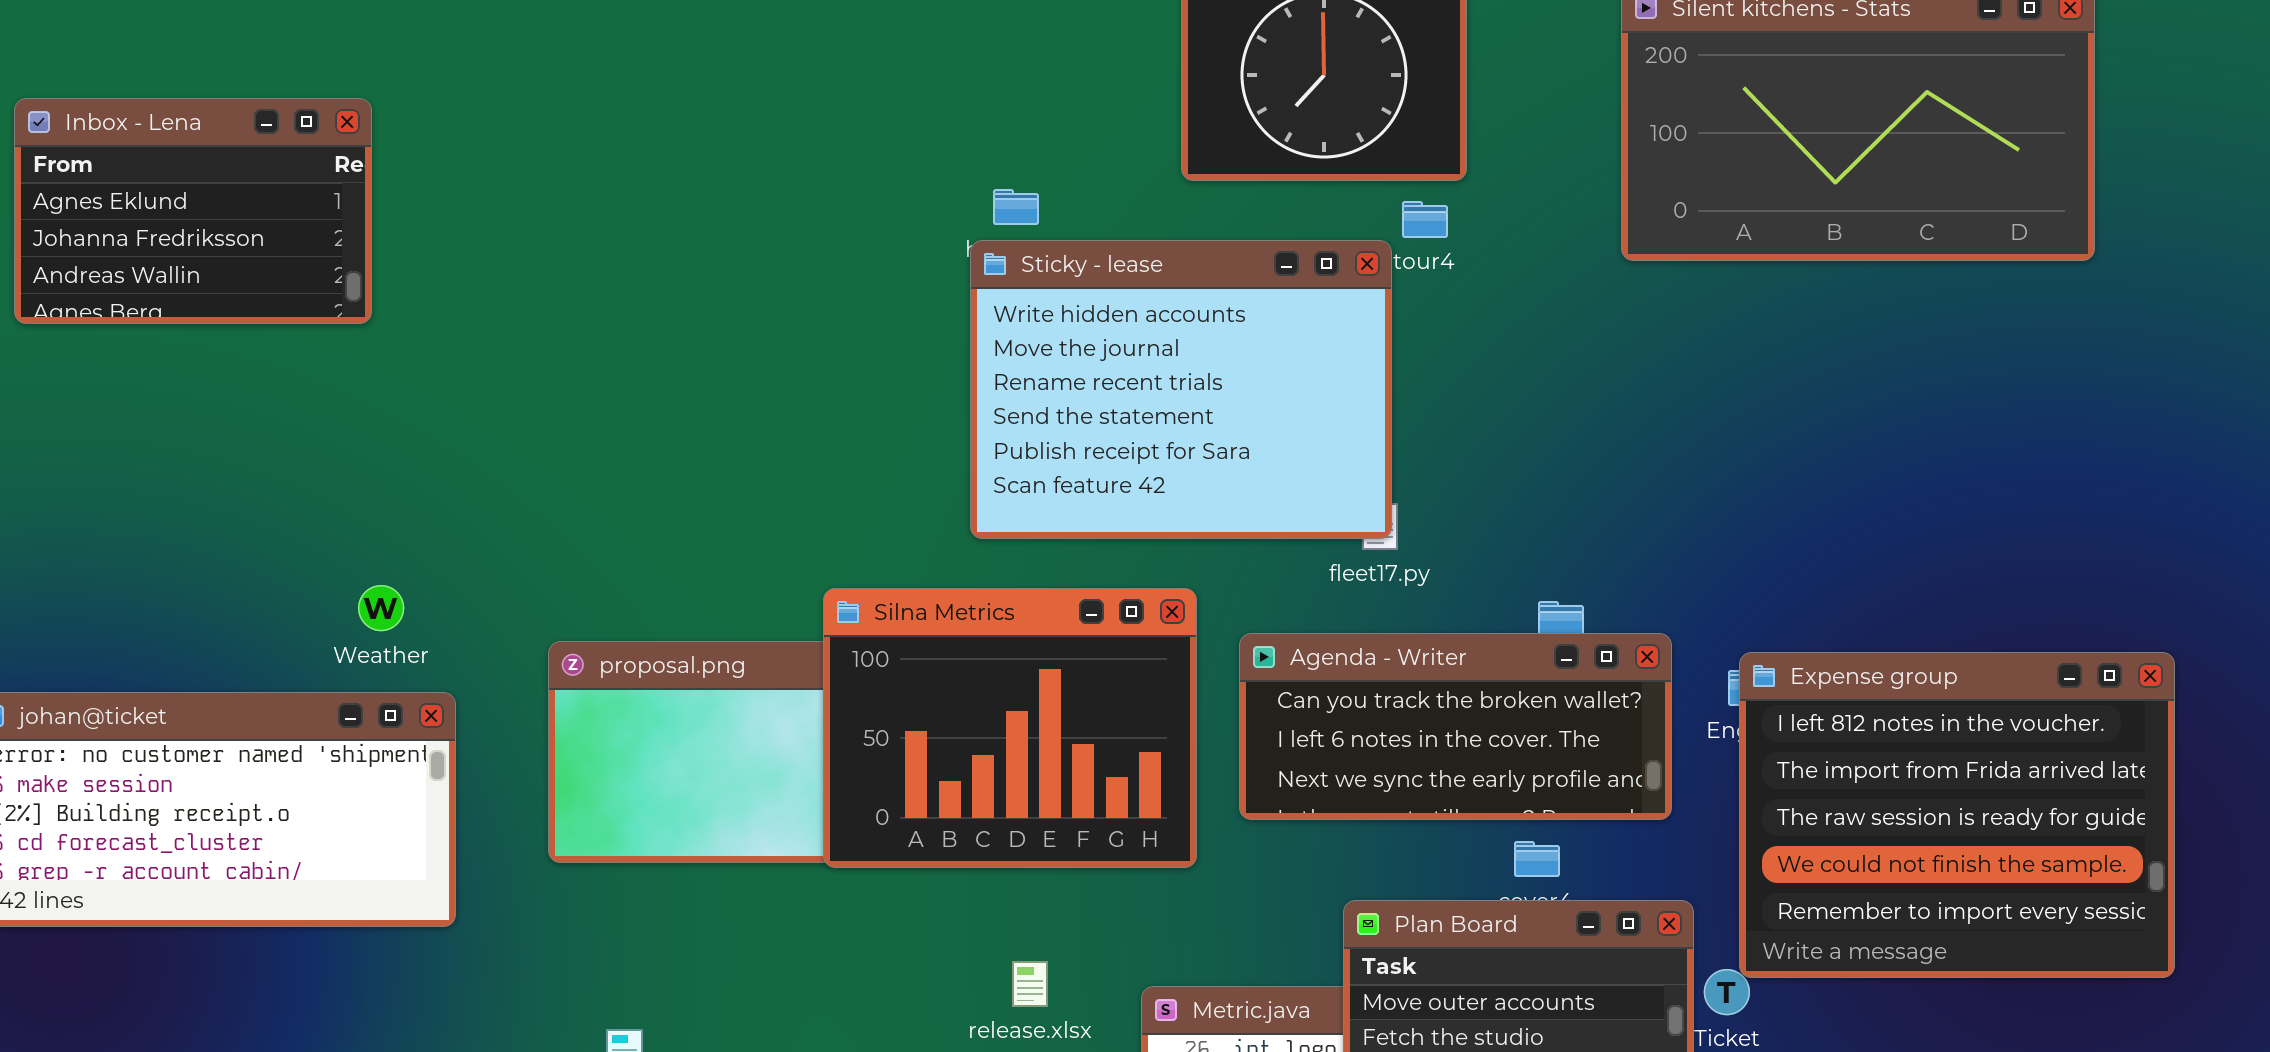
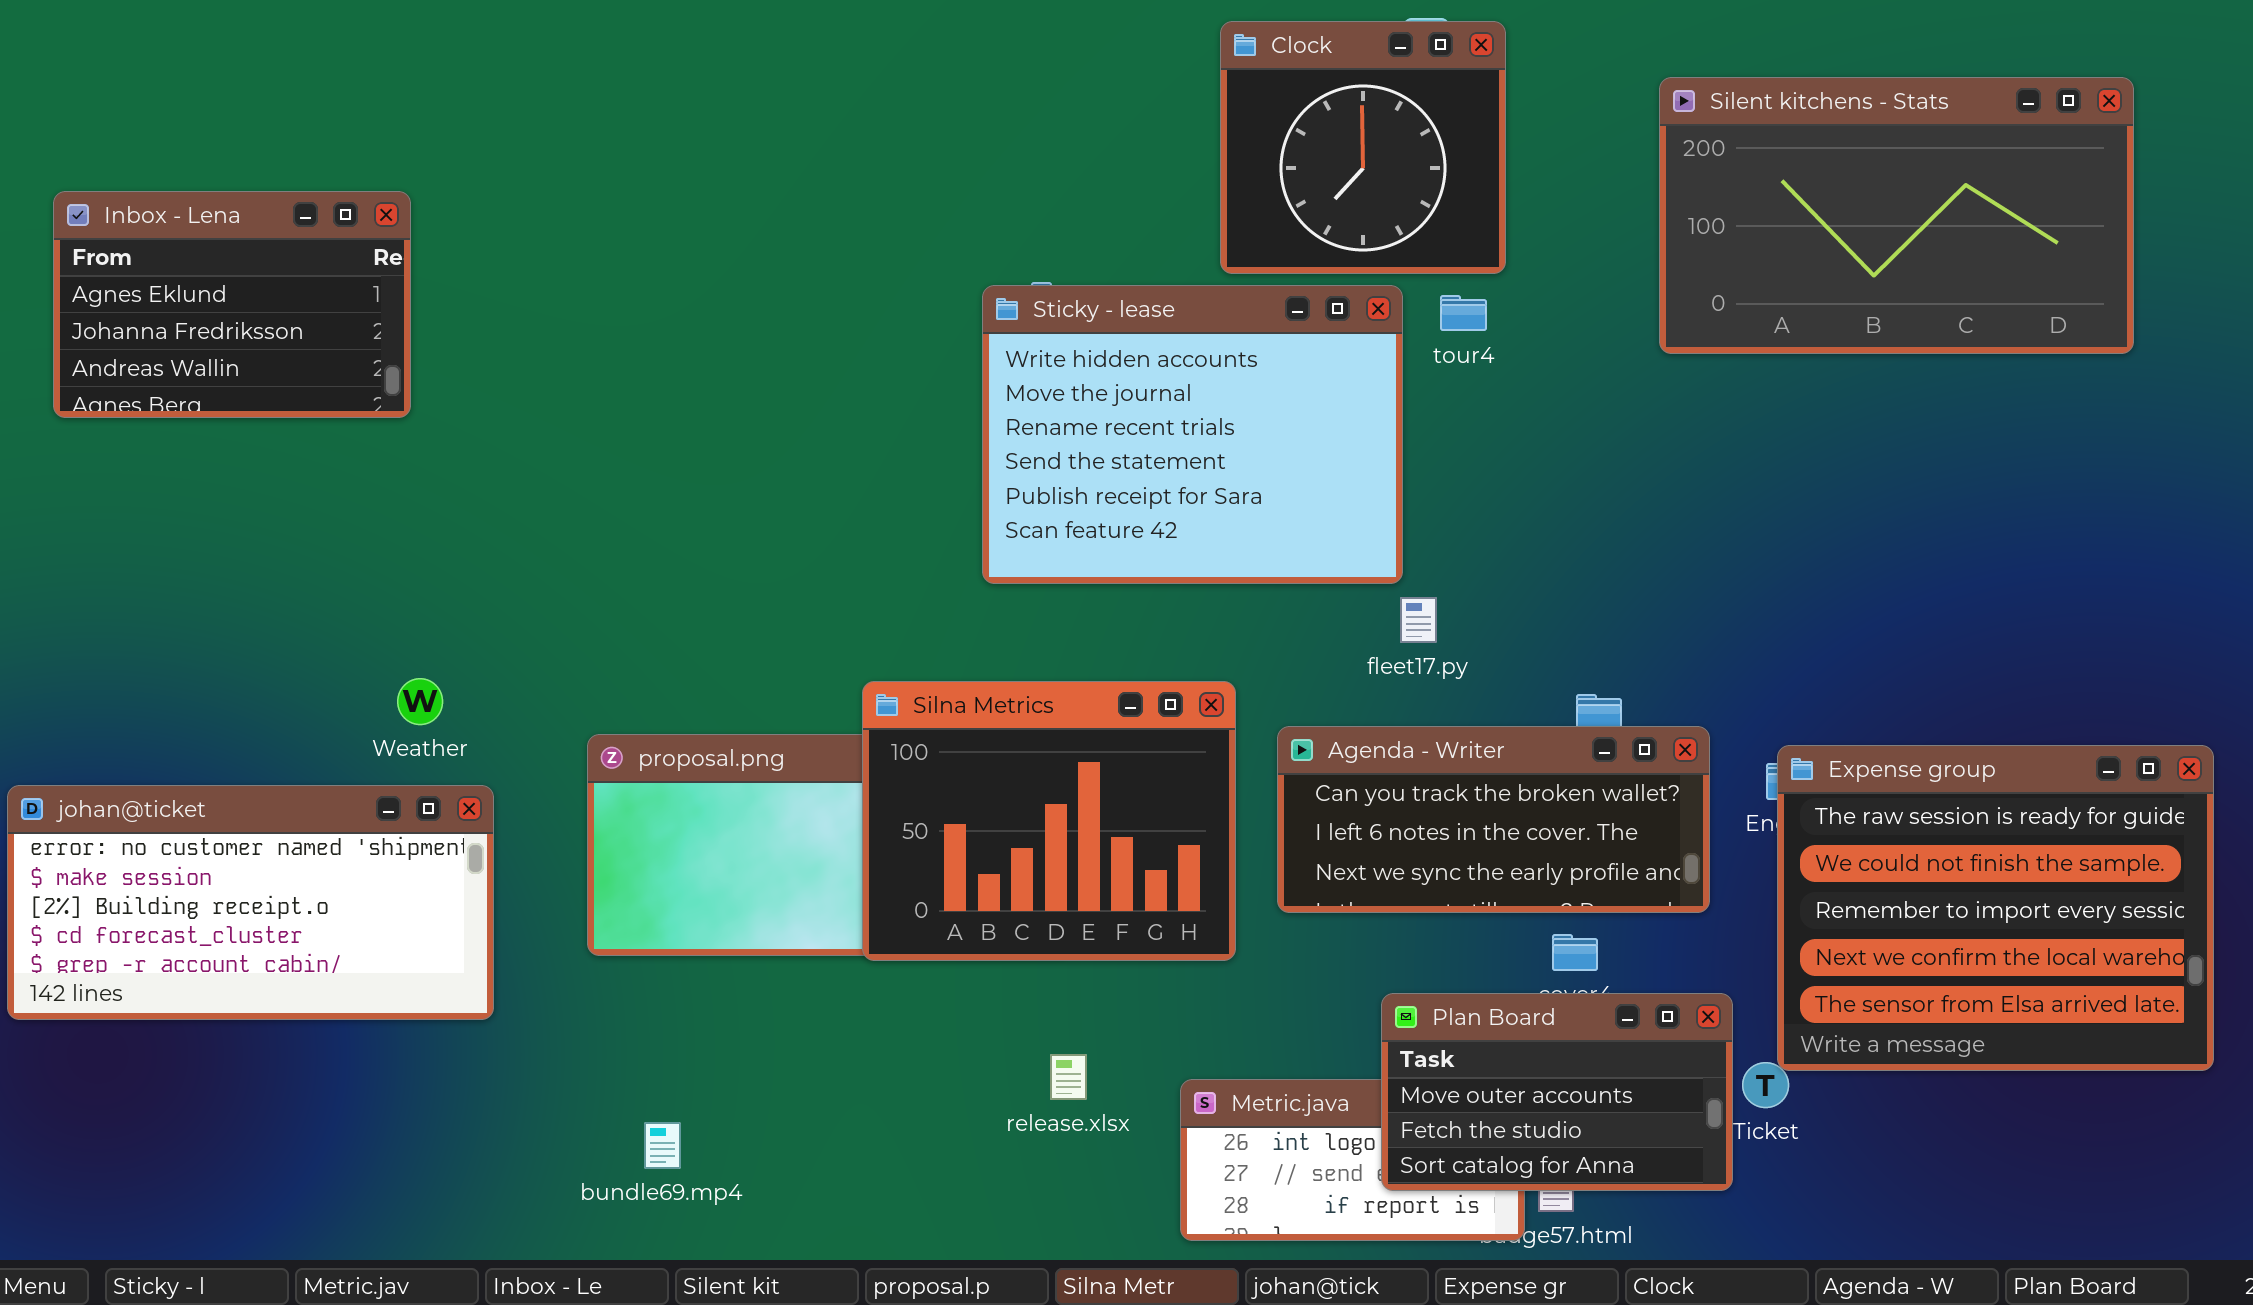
Sticky - lease: [970,240,1392,539] -> [982,285,1403,584], moved
Expense group: [1739,652,2175,978] -> [1777,745,2214,1071], scrolled down 2 rows

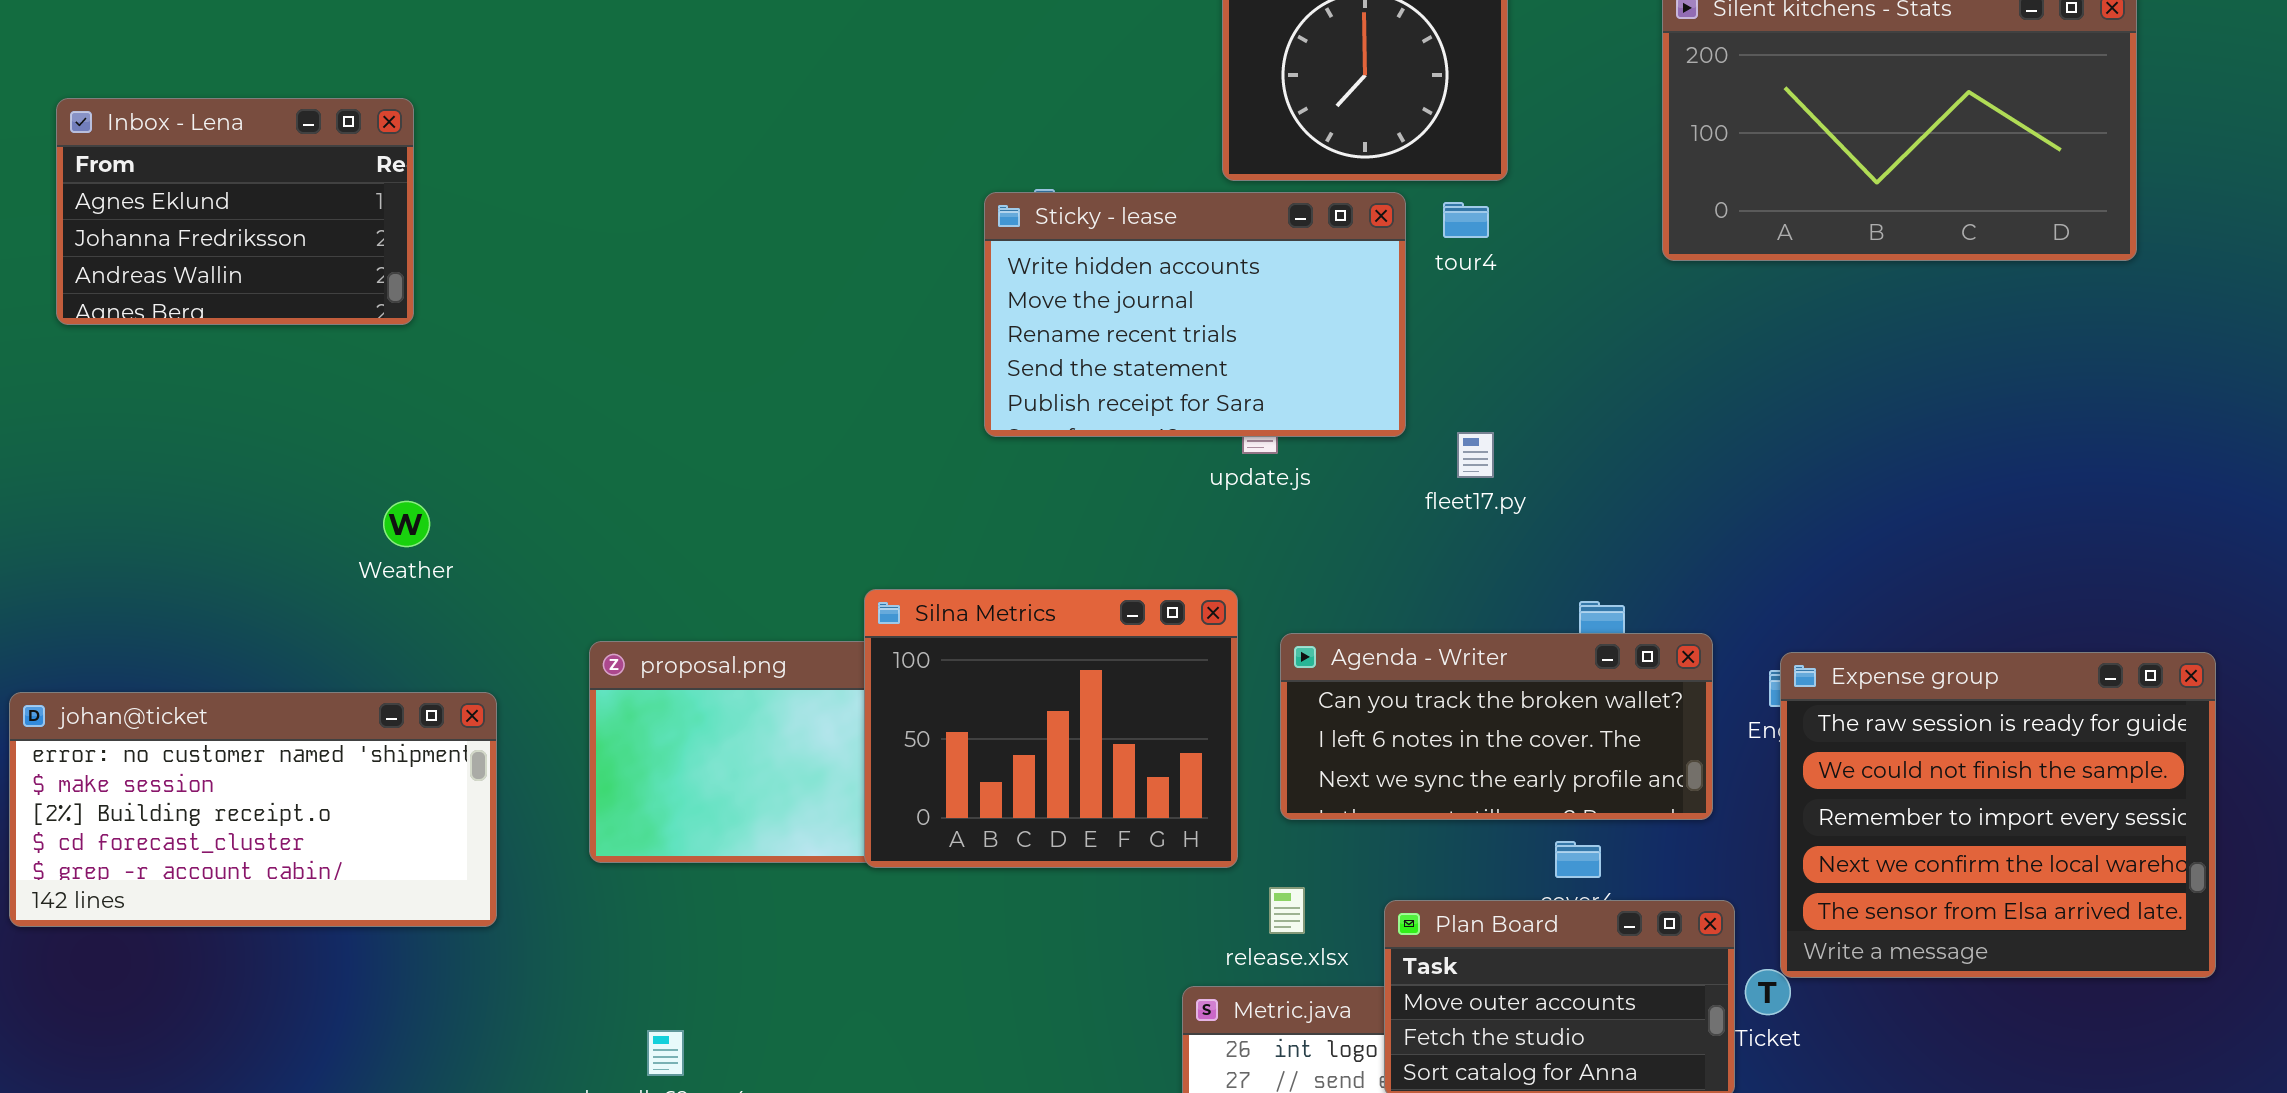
Sticky - lease: [982,285,1403,584] -> [984,192,1406,437], resized
fleet17.py: [1400,597,1437,643] -> [1457,432,1494,478], moved
Weather: [397,678,443,725] -> [383,501,430,547], moved
release.xlsx: [1050,1054,1087,1100] -> [1269,887,1305,934], moved

